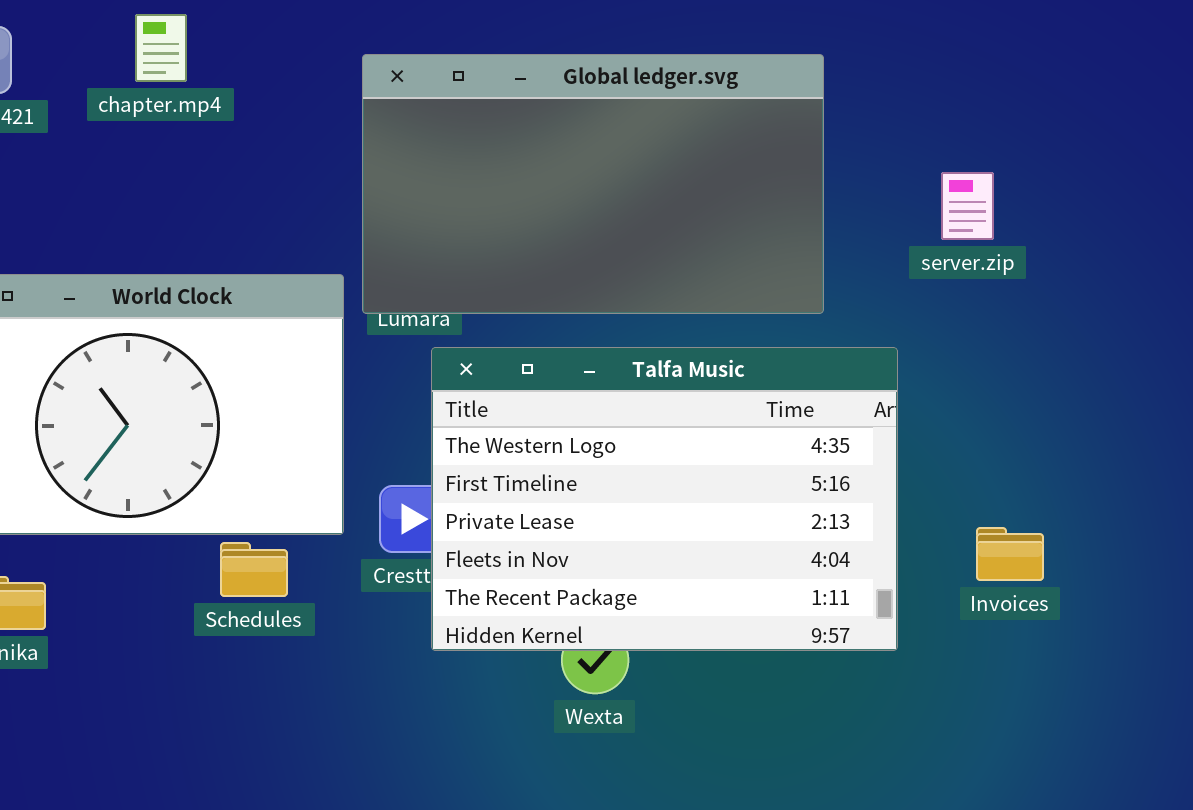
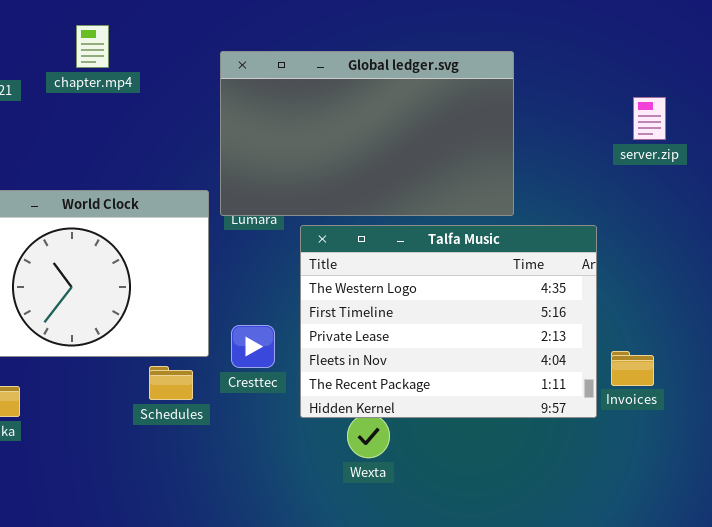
server.zip: [941,172,994,240] -> [633,97,666,140], moved
Talfa Music: [431,347,898,651] -> [300,225,597,418], moved
Schedules: [220,542,288,597] -> [149,366,193,400], moved

